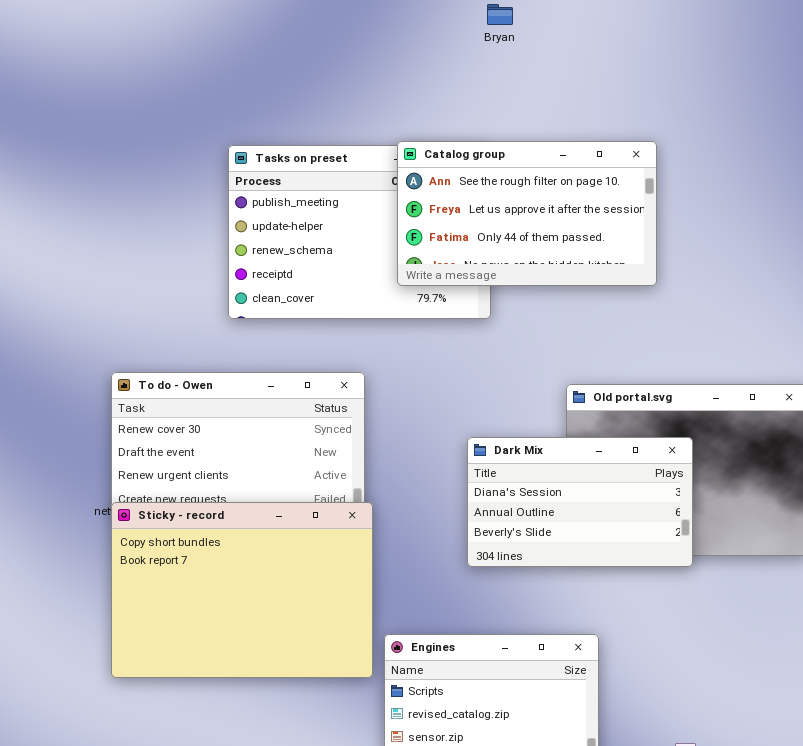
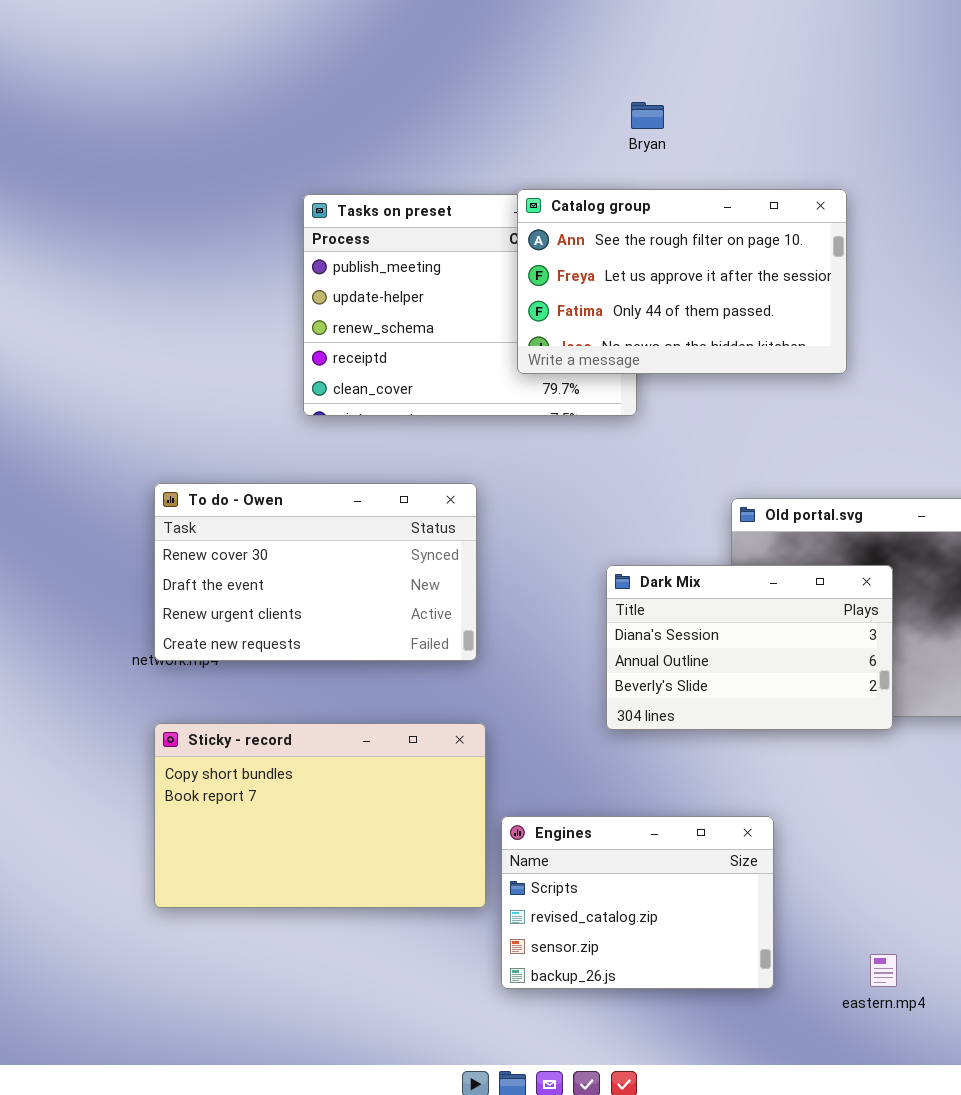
Bryan: [487,4,513,25] -> [631,102,664,129], moved
Sticky - record: [111,502,373,678] -> [154,723,486,908], moved, resized

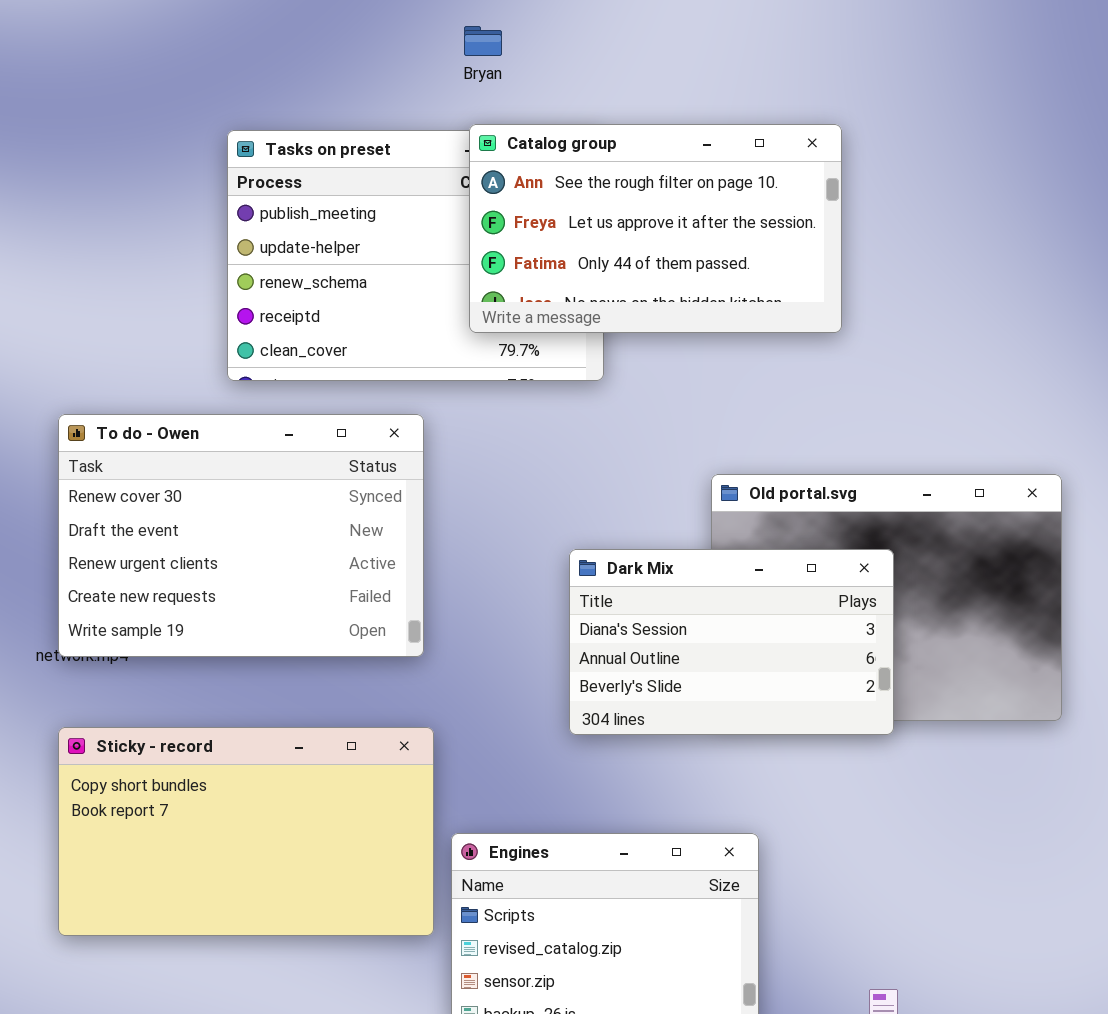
Bryan: [631,102,664,129] -> [464,26,502,56], moved
To do - Owen: [154,483,477,661] -> [58,414,424,657], resized

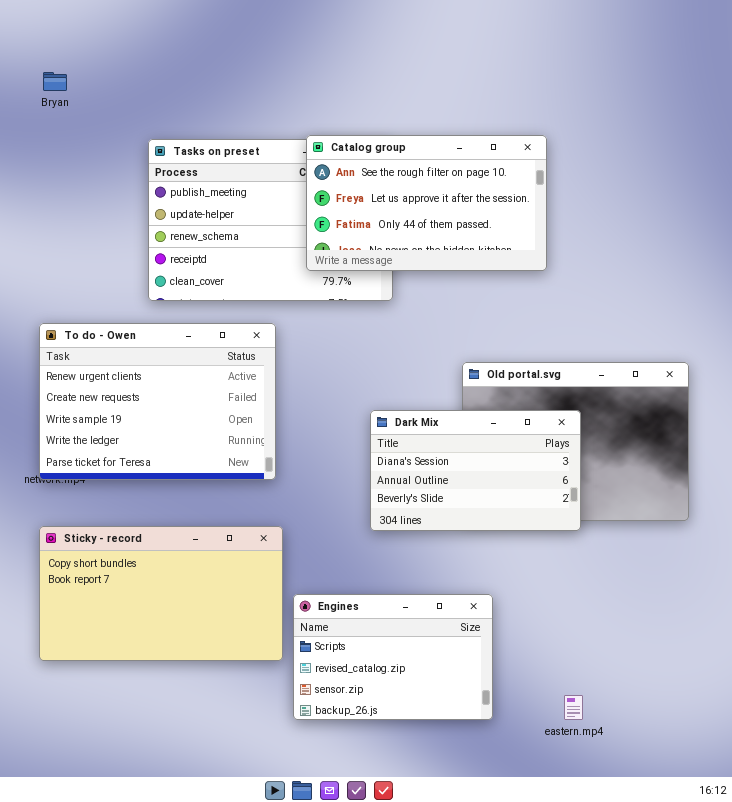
Bryan: [464,26,502,56] -> [43,72,67,91], moved
To do - Owen: [58,414,424,657] -> [39,323,276,480], scrolled down 2 rows

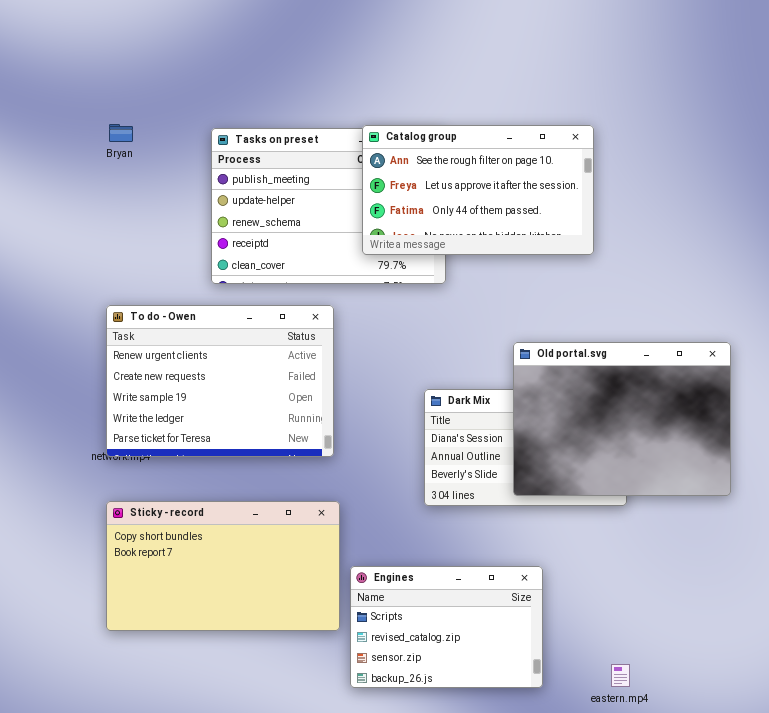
Bryan: [43,72,67,91] -> [109,124,133,142], moved
Old portal.svg: [462,362,689,521] -> [513,342,731,496], raised

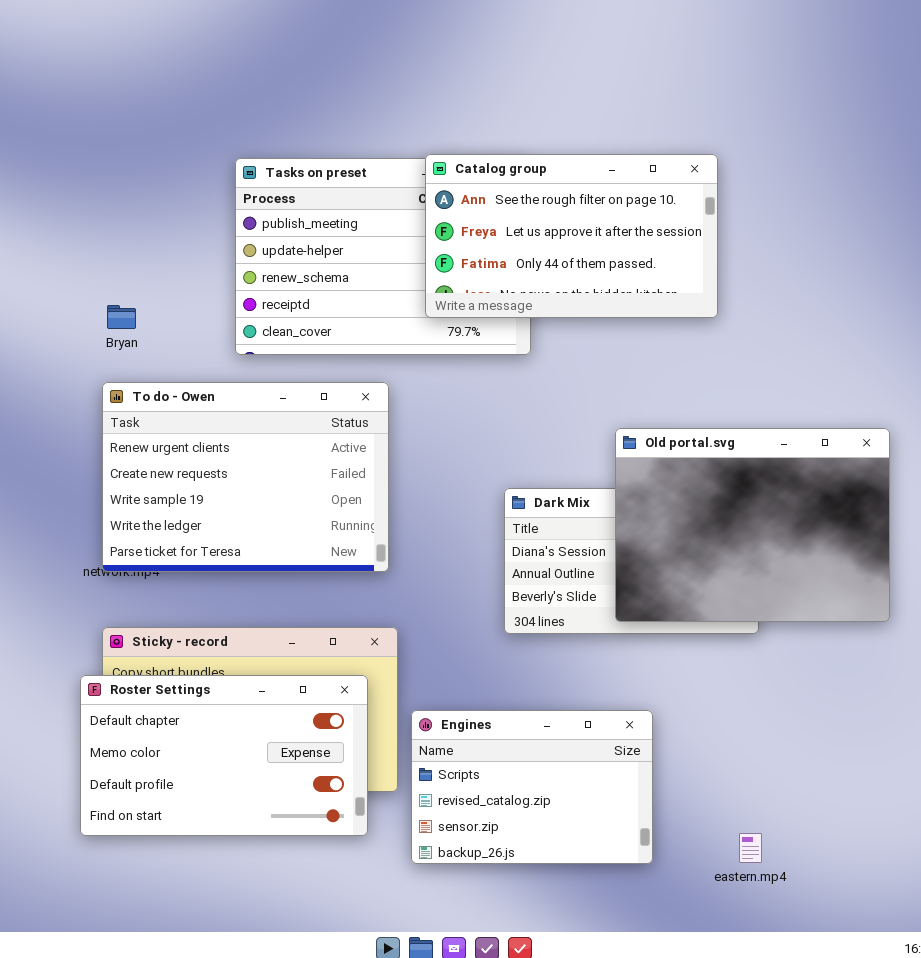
Bryan: [109,124,133,142] -> [107,305,136,329], moved
Roster Settings: none -> [80,675,368,836], opened

